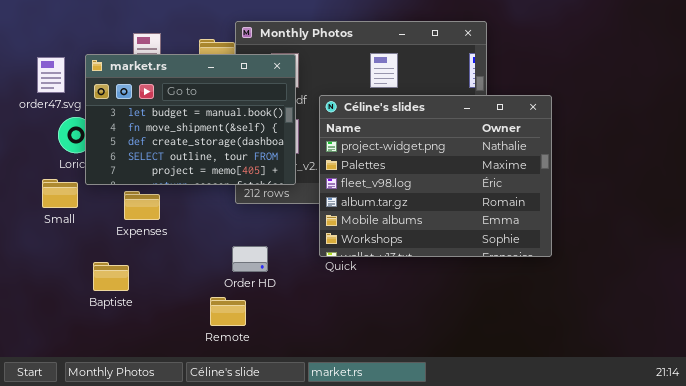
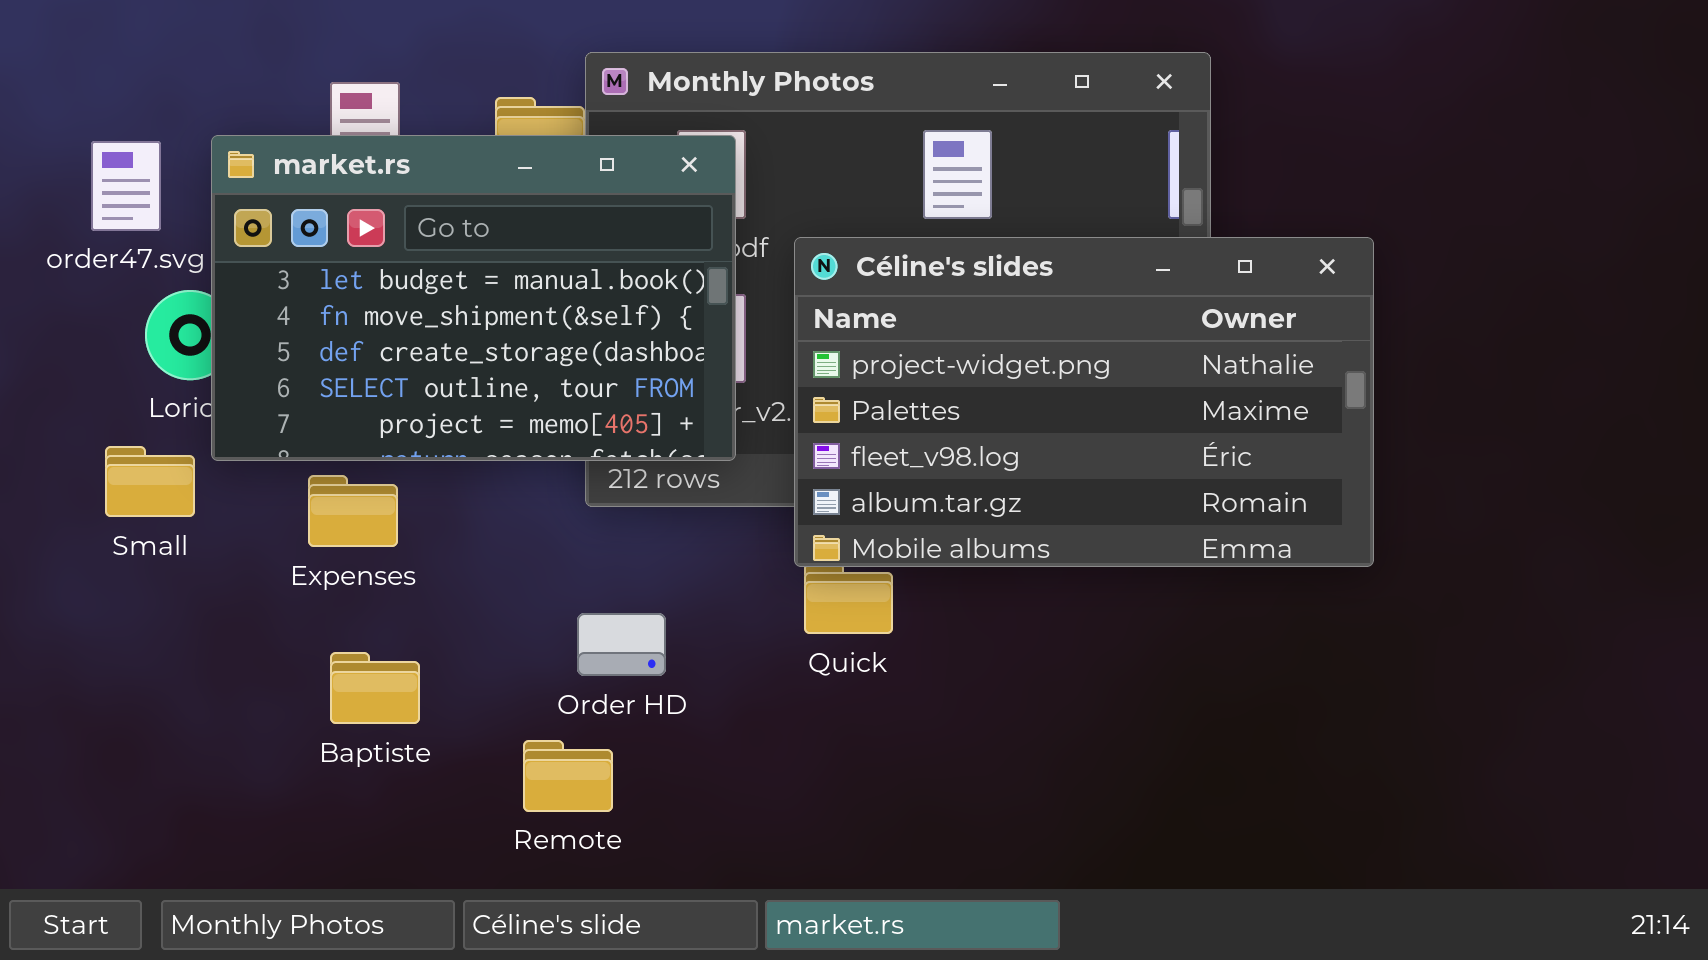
Céline's slides: [319,95,552,257] -> [794,237,1374,567], resized
Baptiste: [93,262,129,291] -> [330,652,420,724], moved

